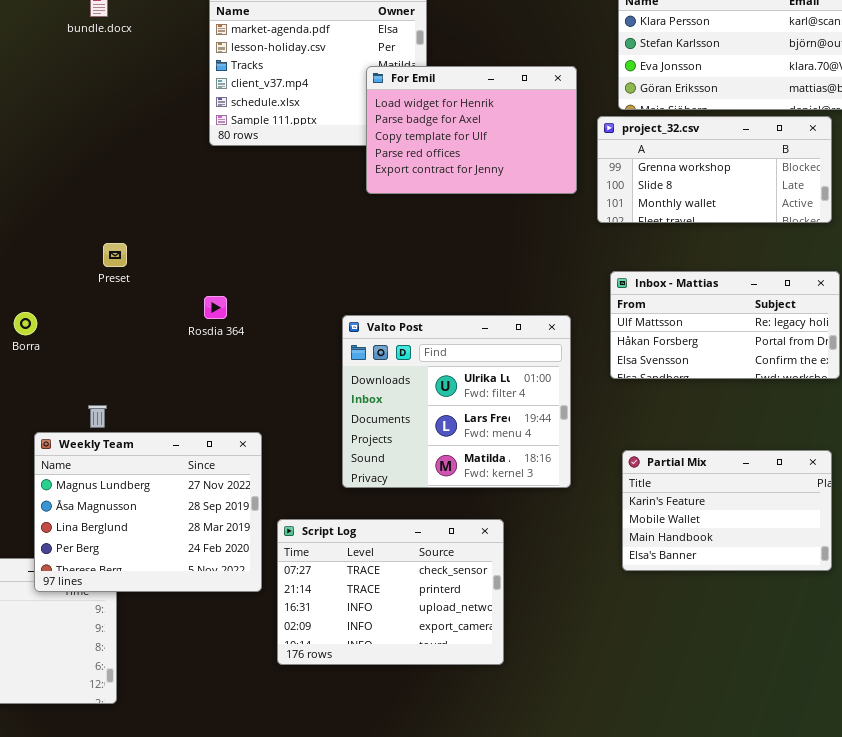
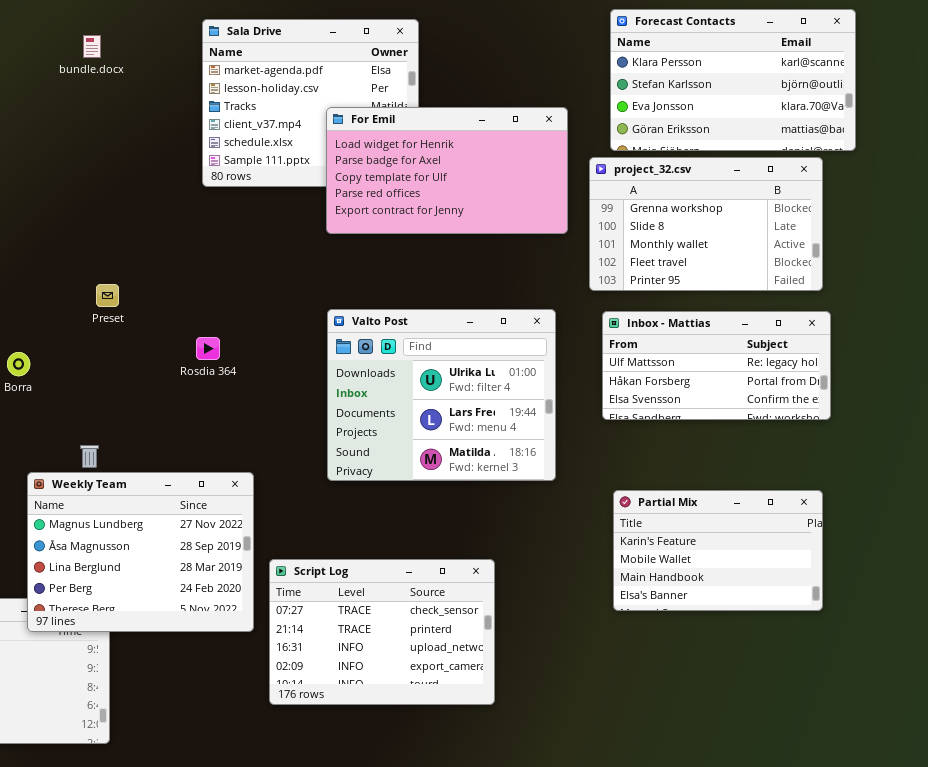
For Emil: [366,66,577,194] -> [326,107,568,234], resized
project_32.csv: [597,116,832,223] -> [589,157,823,291], resized
Valto Post: [342,315,571,488] -> [327,309,556,481], moved

